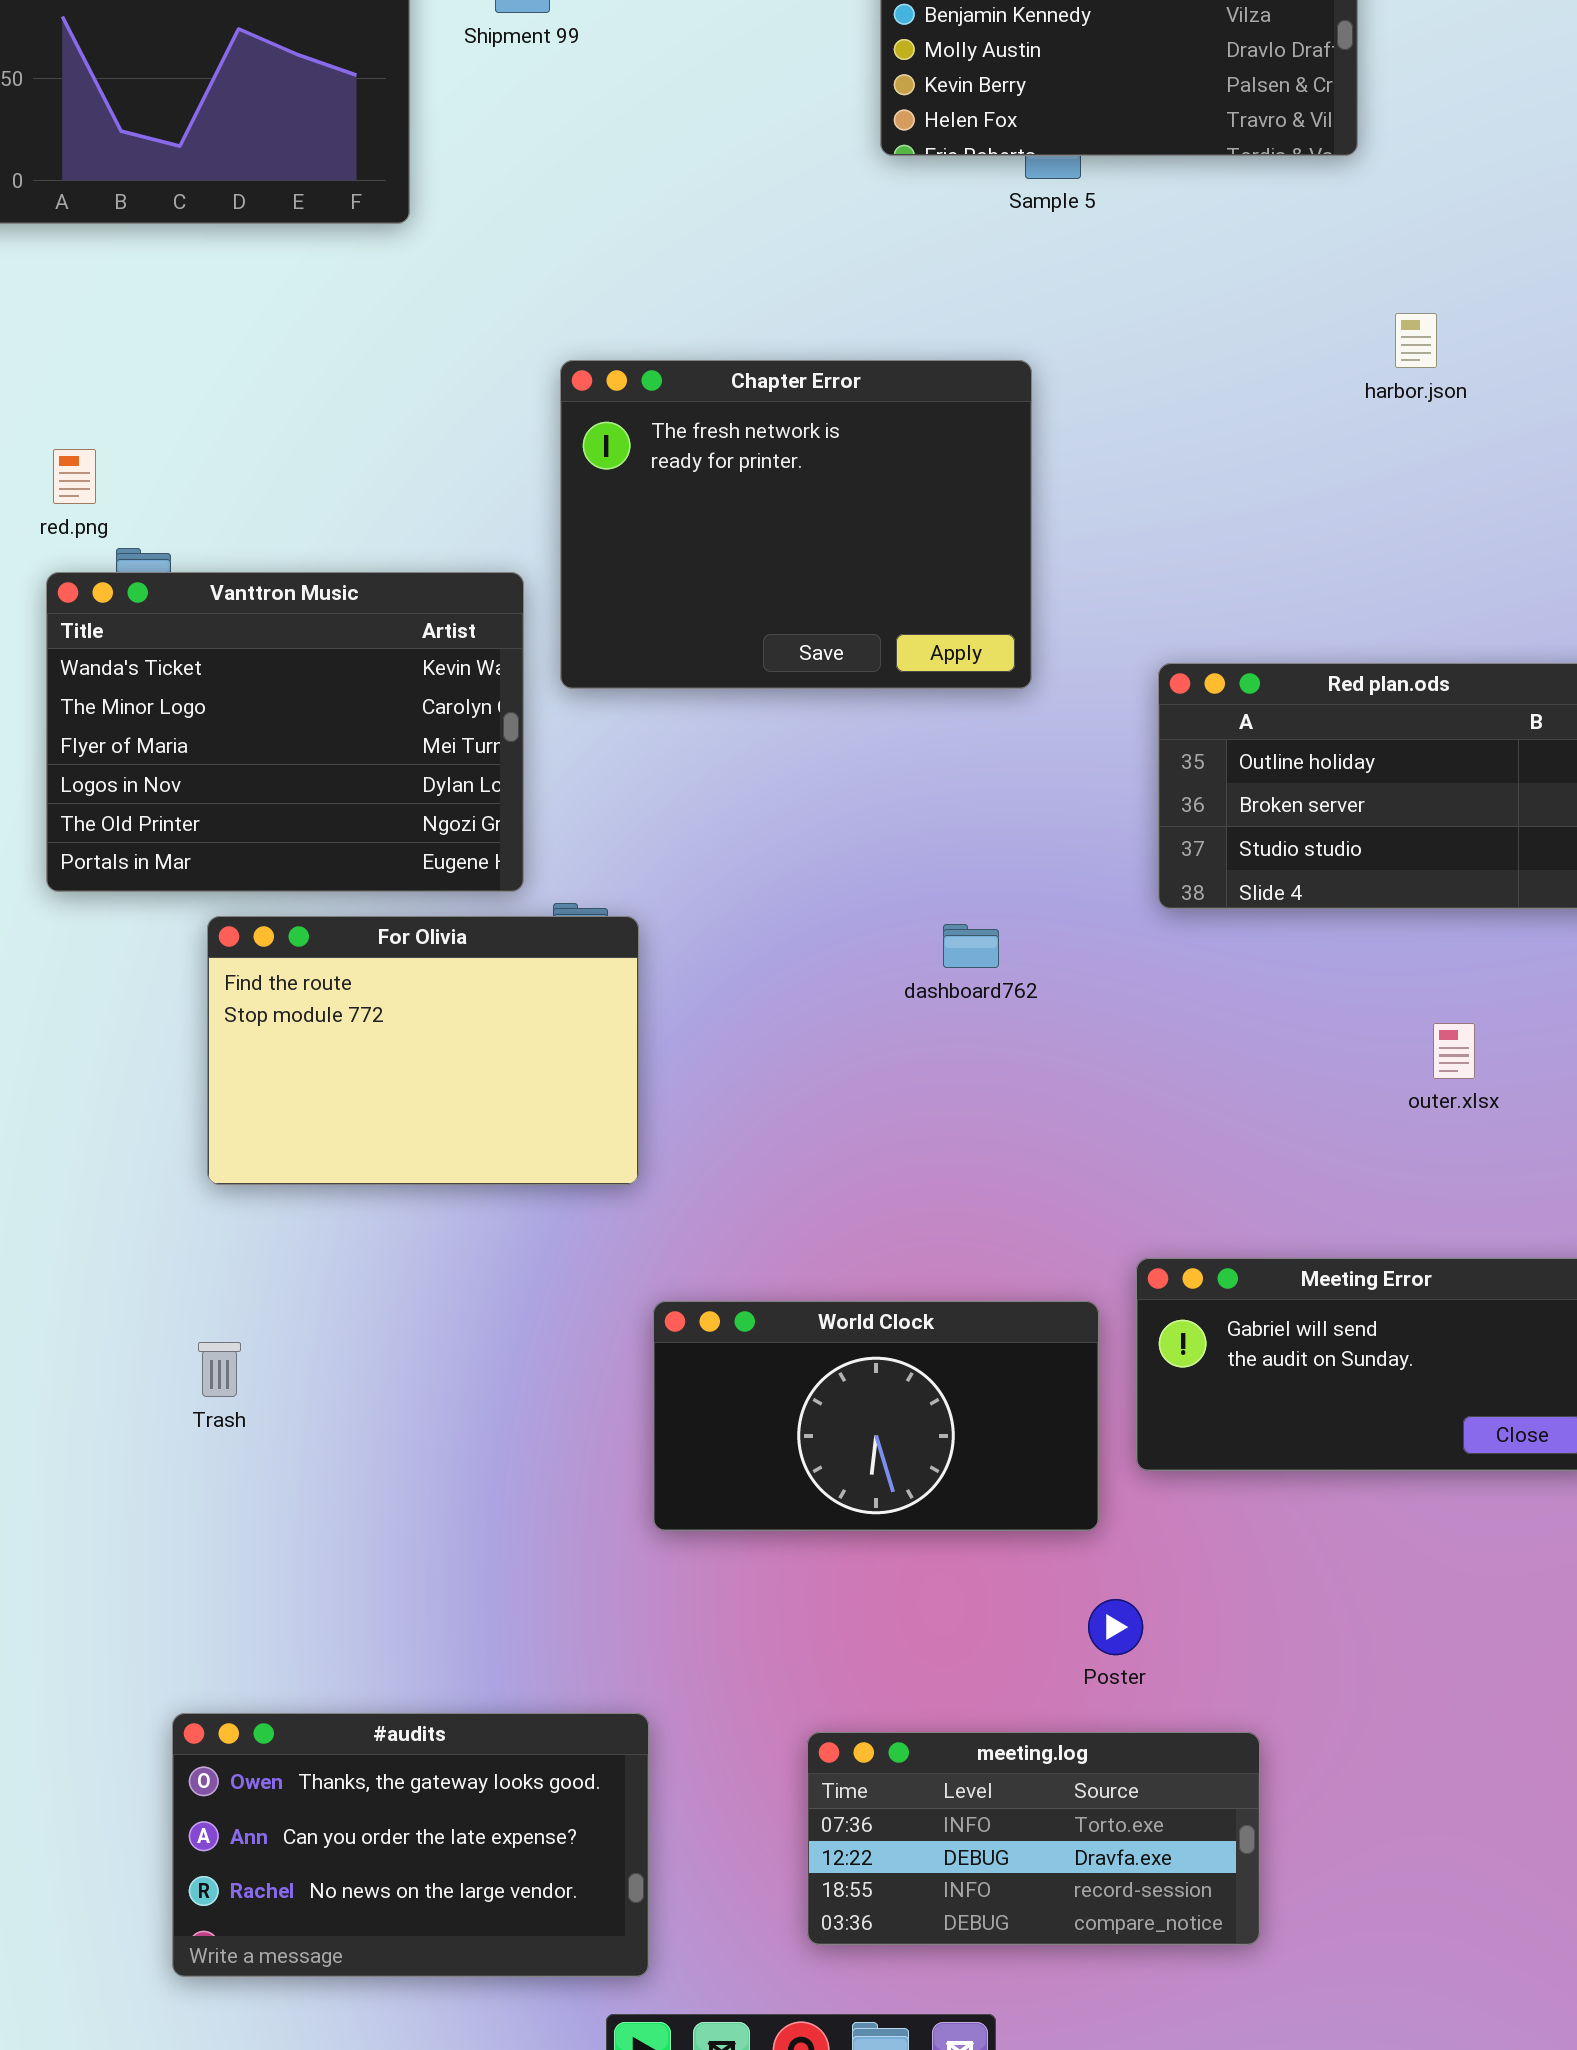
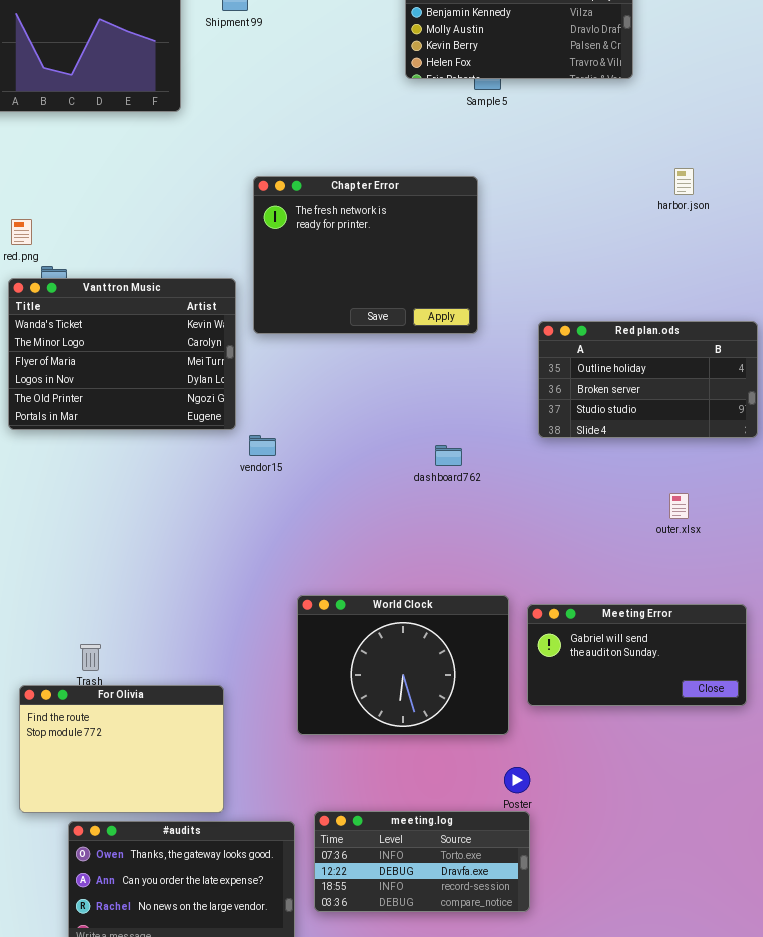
harbor.json: [1395,313,1437,368] -> [674,168,694,195], moved
For Olivia: [207,916,639,1185] -> [19,685,224,813], moved
World Clock: [653,1301,1099,1531] -> [297,595,509,735], resized
meeting.log: [807,1732,1260,1945] -> [314,811,530,912], moved

